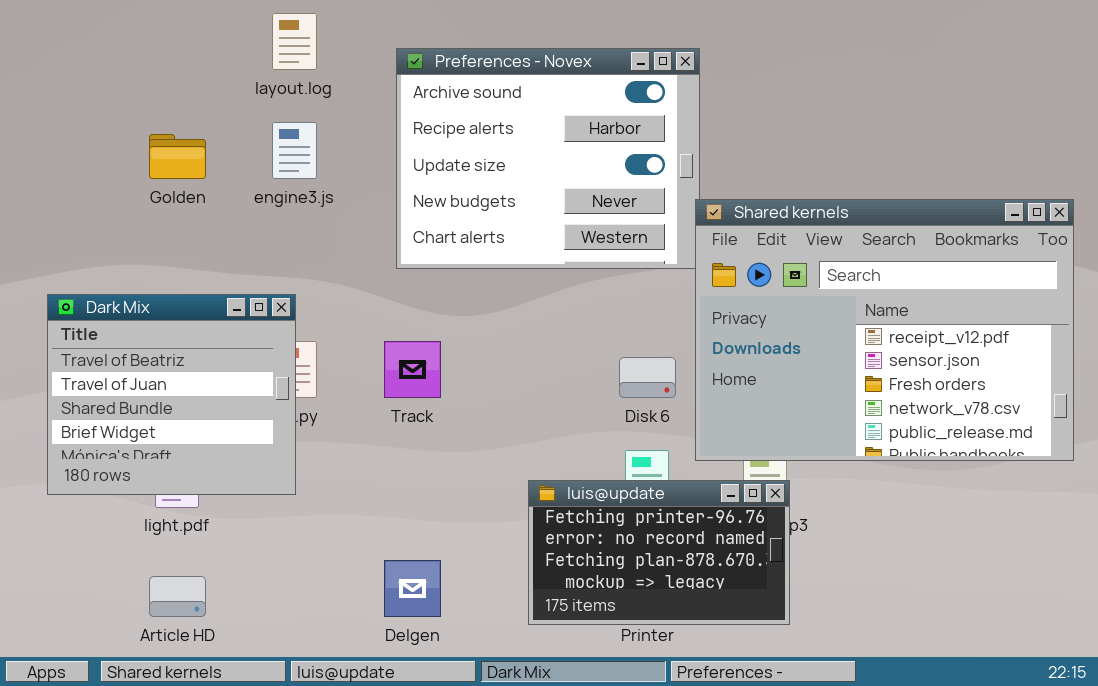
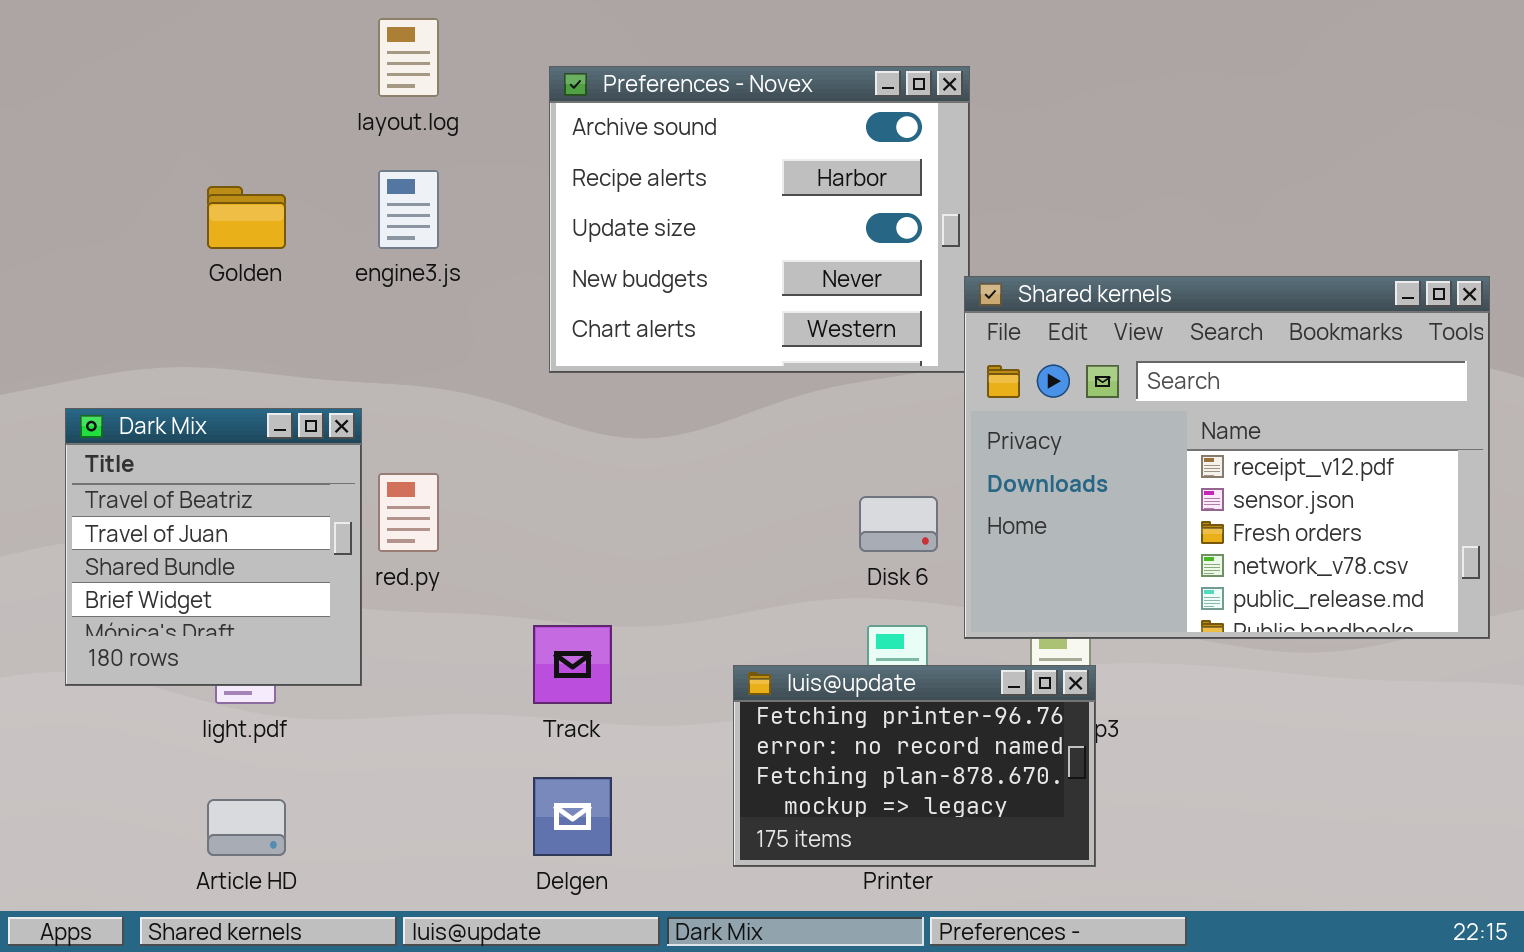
Dark Mix: [47,294,296,495] -> [65,408,362,686], resized
Track: [384,341,441,398] -> [533,625,612,704], moved

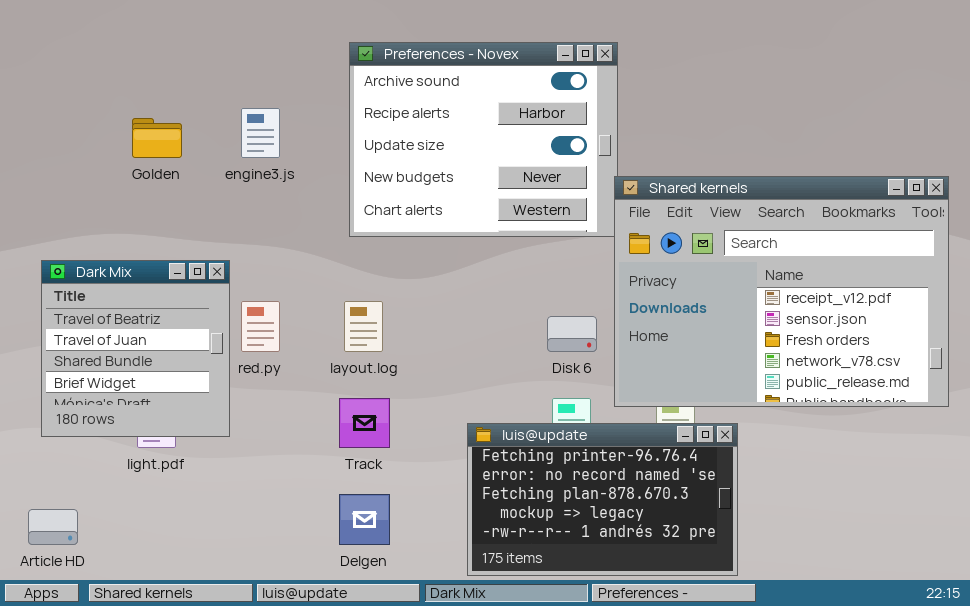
layout.log: [378,18,439,97] -> [344,301,383,352], moved
luis@update: [733,665,1096,867] -> [467,423,738,576], resized
Article HD: [207,799,286,856] -> [28,509,78,545], moved

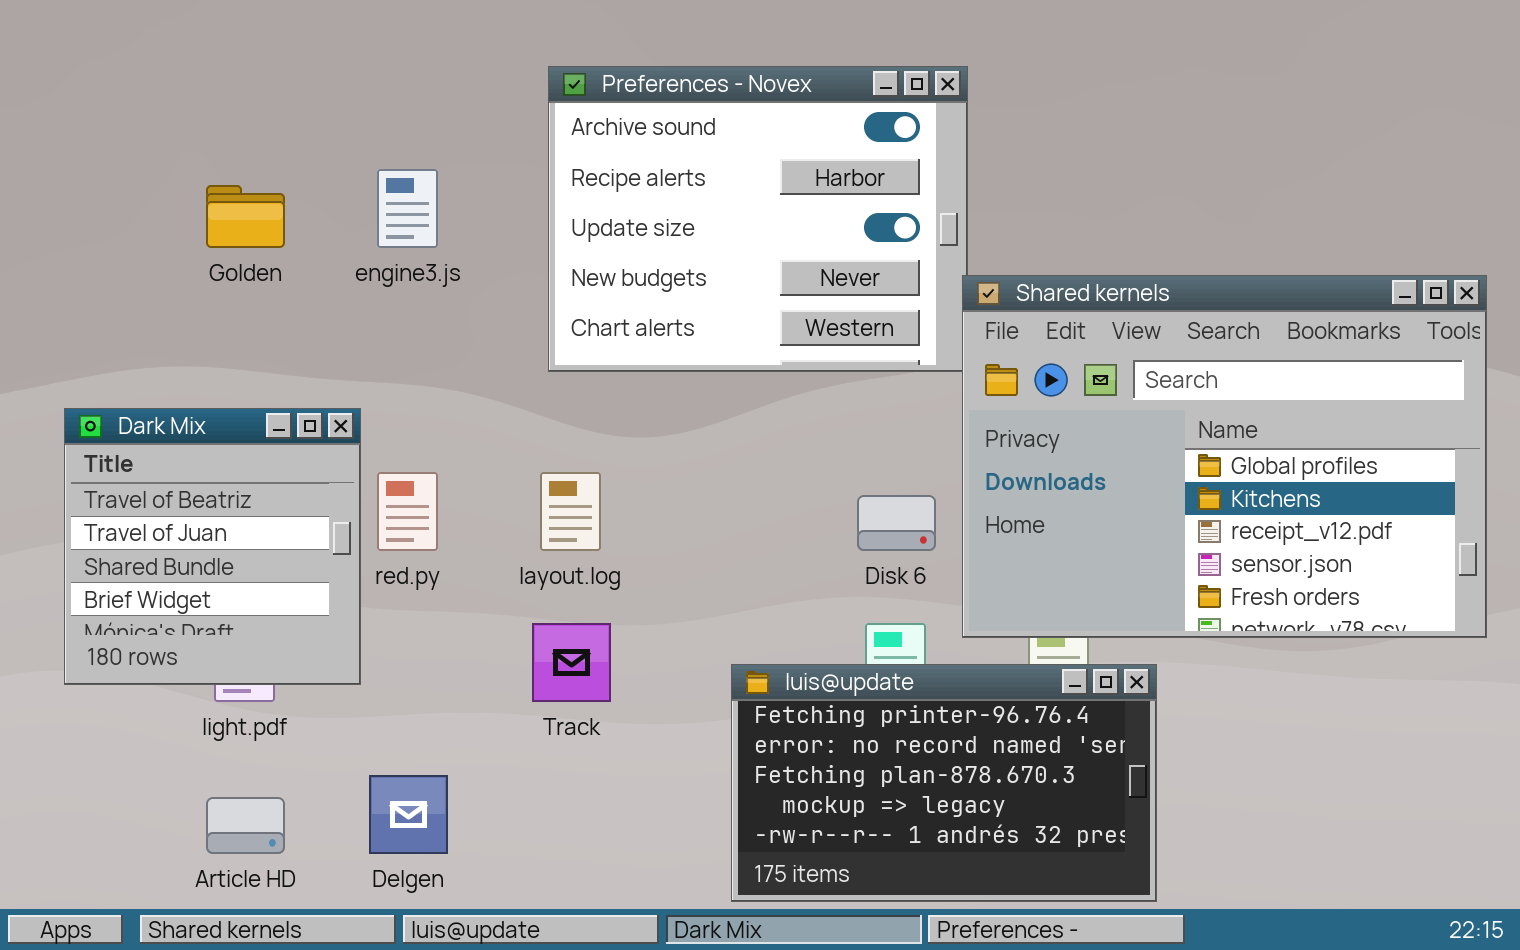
Shared kernels: [614,176,949,407] -> [962,275,1487,638], scrolled up 2 rows
Delgen: [339,494,390,545] -> [369,775,448,854], moved
Article HD: [28,509,78,545] -> [206,797,285,854], moved

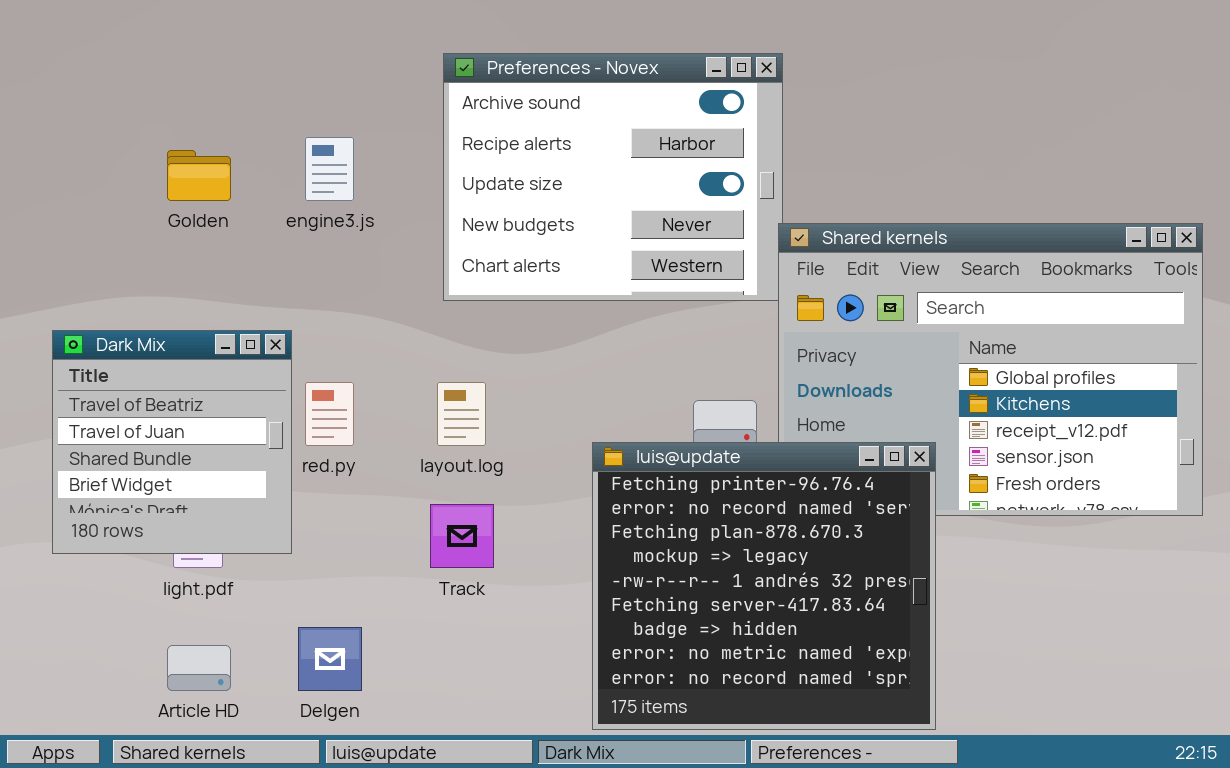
luis@update: [731,664,1157,902] -> [592,442,936,730], resized

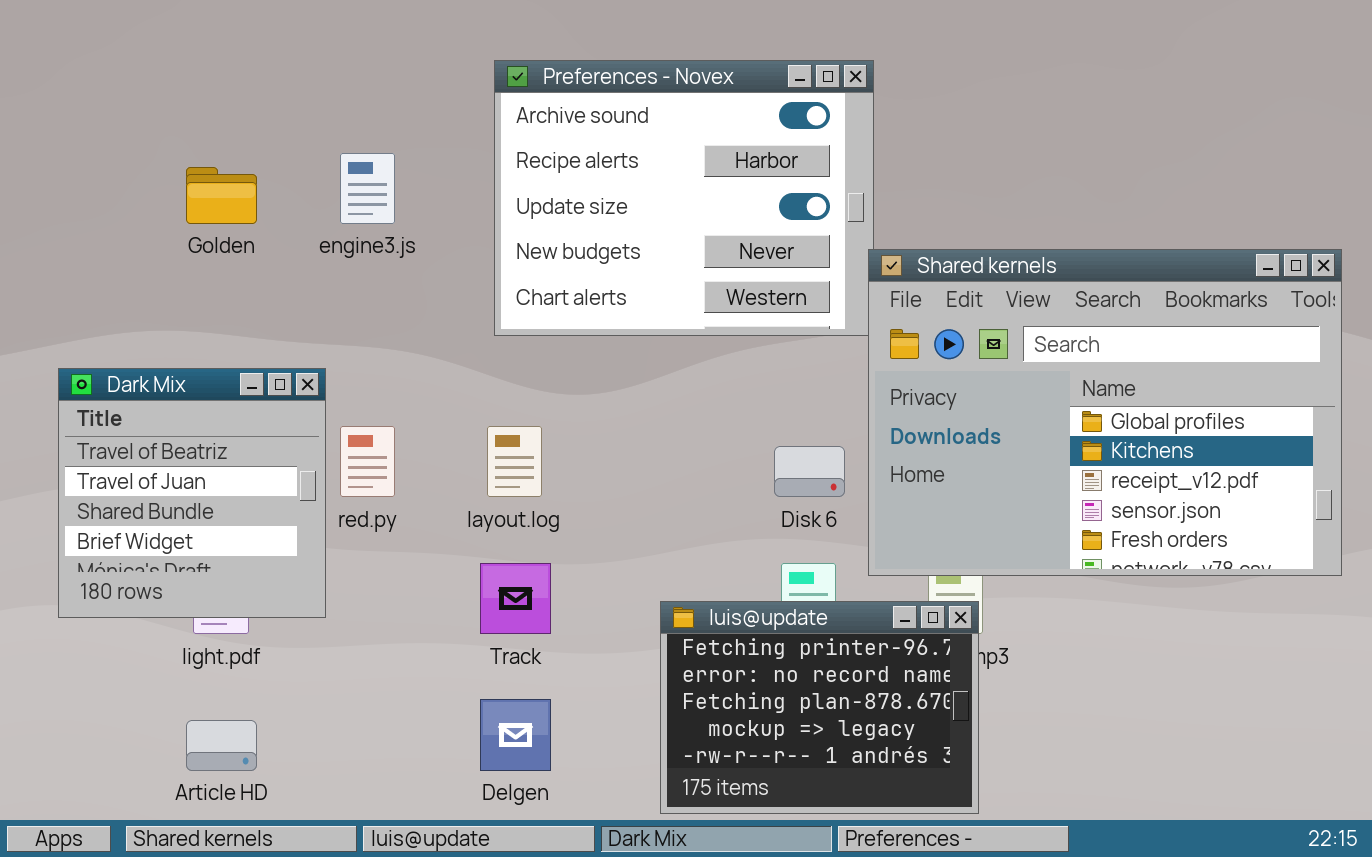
luis@update: [592,442,936,730] -> [660,601,979,814], resized
Delgen: [298,627,362,691] -> [480,699,551,771], moved

